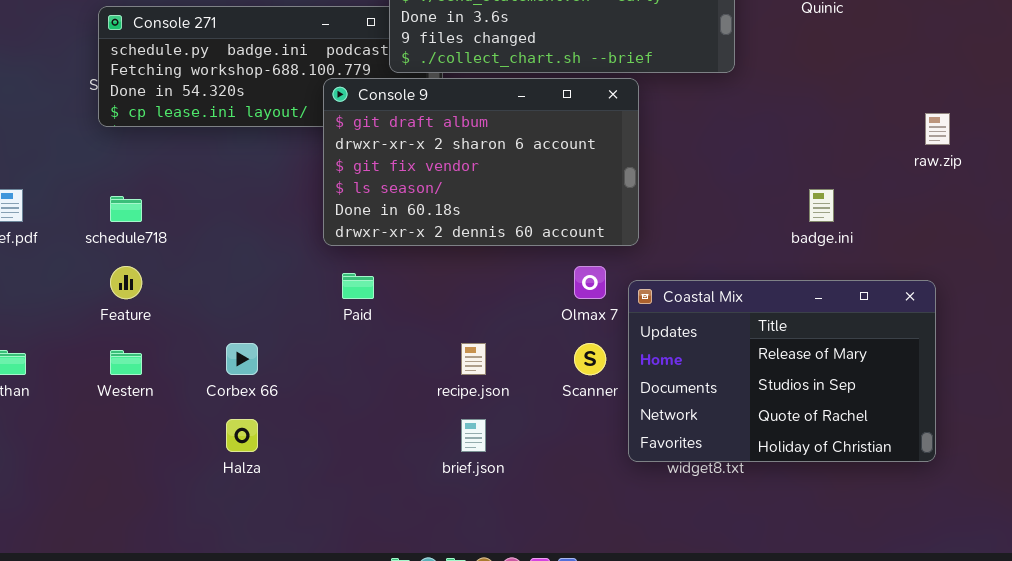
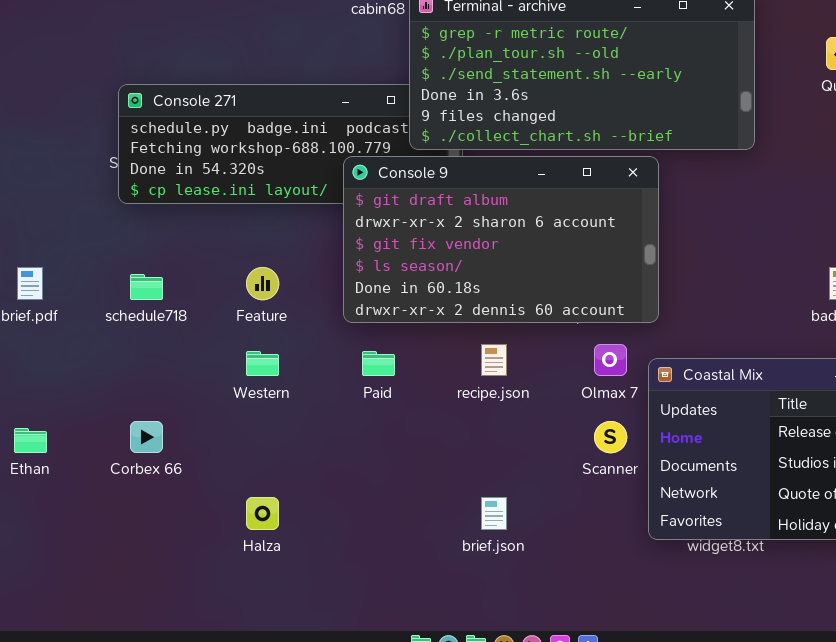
Feature: [110,266,142,299] -> [246,267,279,300], moved
Corbex 66: [226,343,258,375] -> [130,421,163,453], moved
recipe.json: [461,343,486,375] -> [481,344,507,376], moved
Western: [110,350,142,375] -> [246,351,279,376], moved

